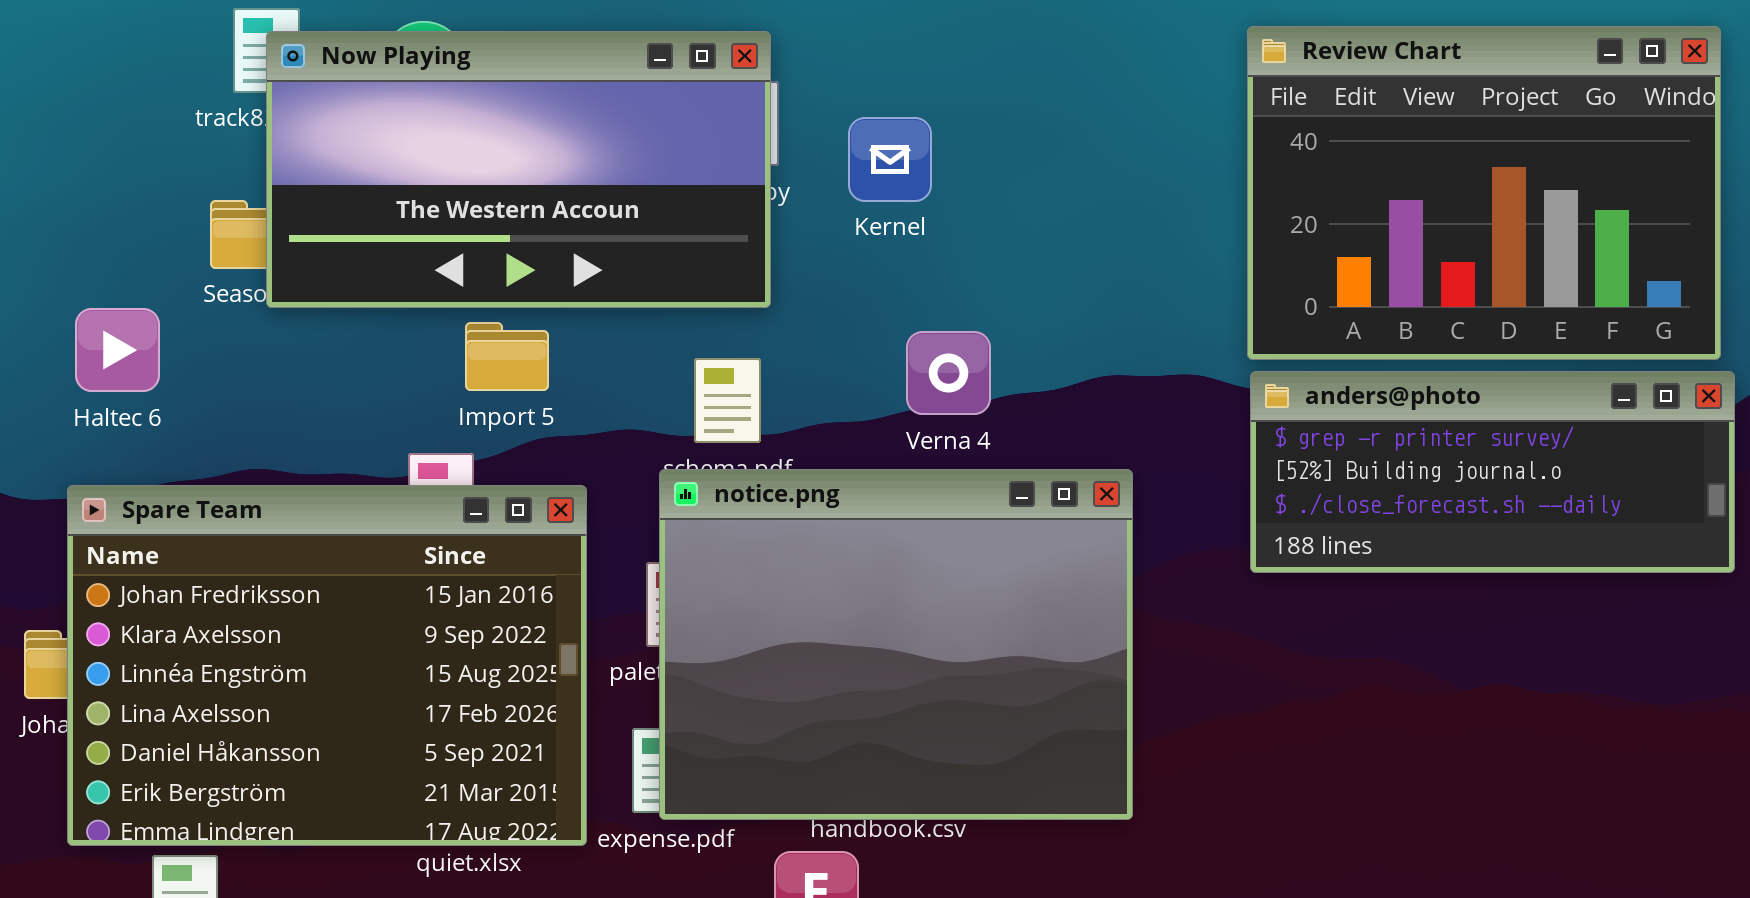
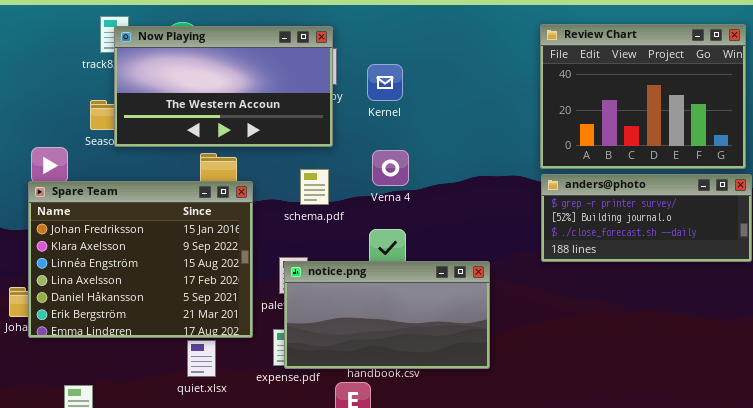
Verna 4: [906,331,991,415] -> [372,150,409,186], moved
notice.png: [659,469,1133,820] -> [284,261,490,369], resized
Spare Team: [67,485,587,846] -> [28,181,253,338], moved

